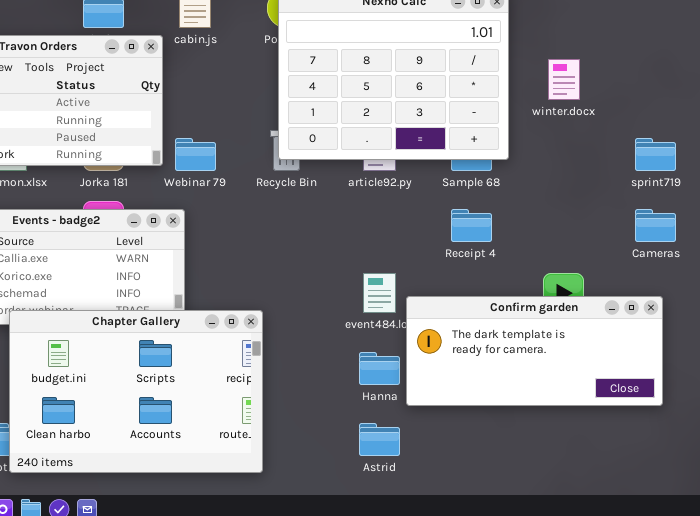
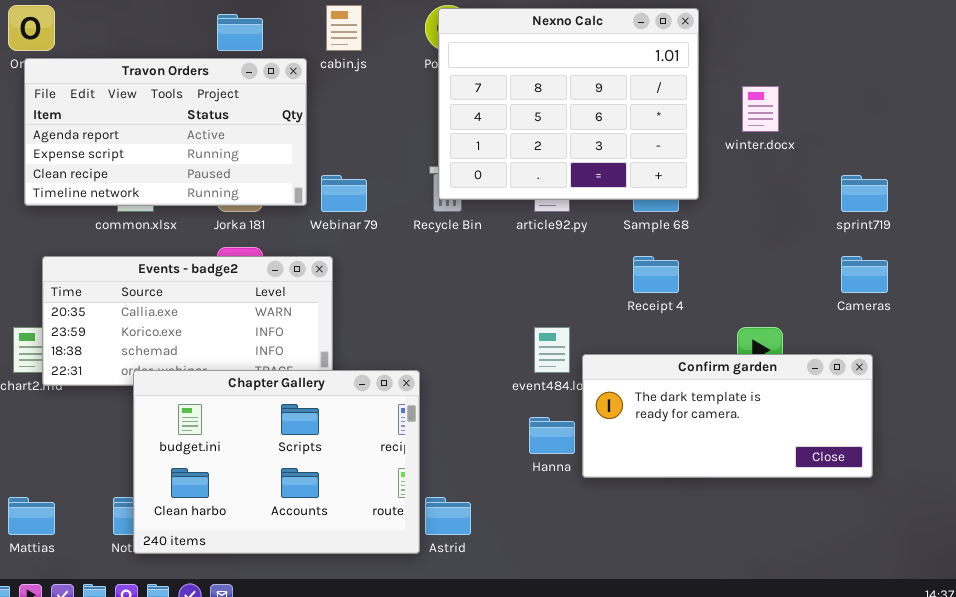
Astrid: [359,423,400,456] -> [425,497,471,535], moved

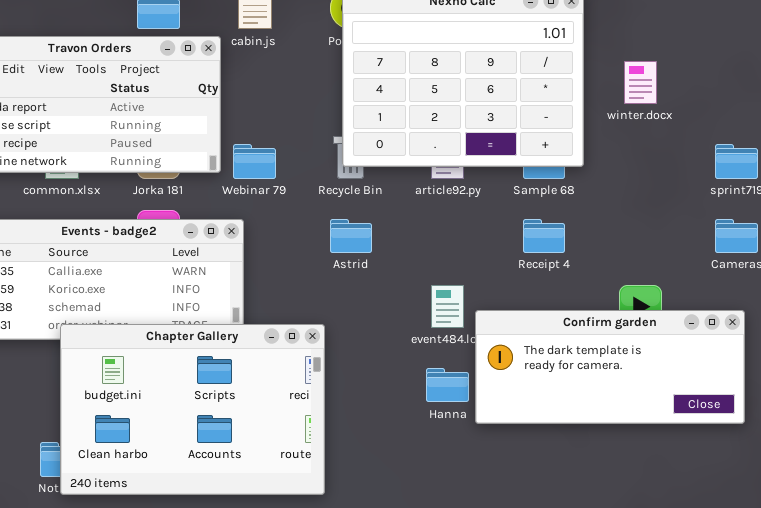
Astrid: [425,497,471,535] -> [330,219,372,253], moved

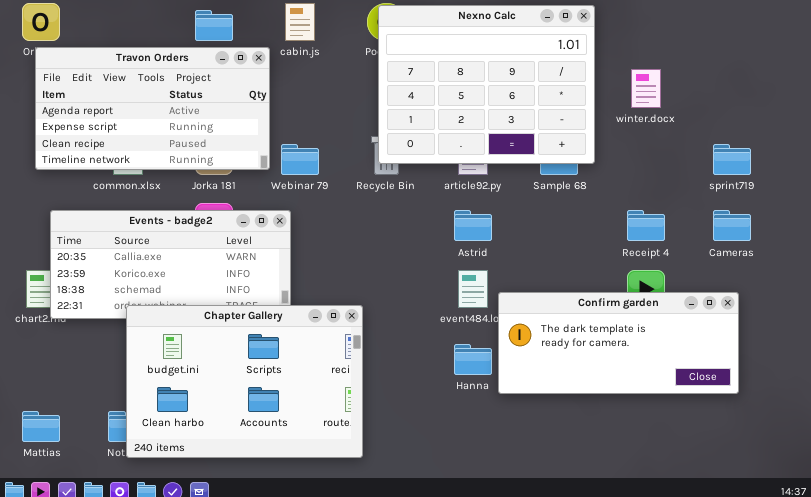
Astrid: [330,219,372,253] -> [454,210,492,241], moved
Receipt 4: [523,219,565,253] -> [627,210,665,241], moved

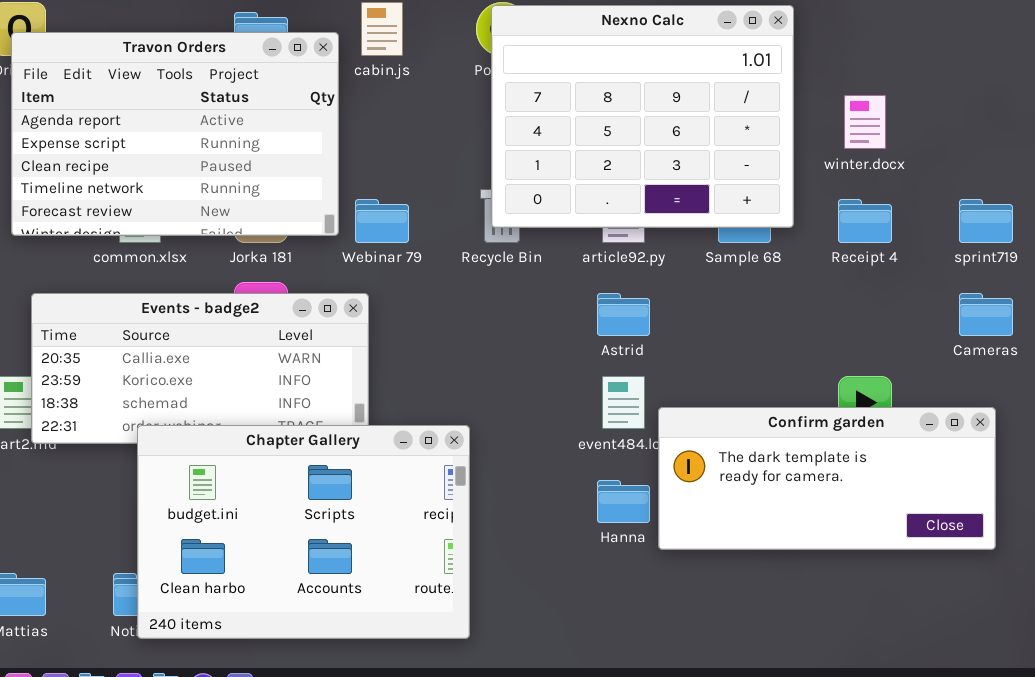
Travon Orders: [35,47,270,170] -> [11,32,339,236], resized
Receipt 4: [627,210,665,241] -> [838,199,892,243], moved

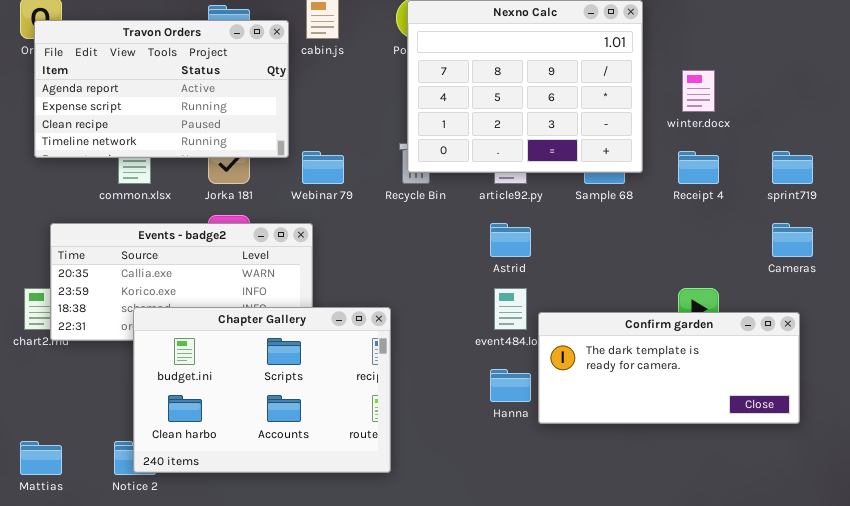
Travon Orders: [11,32,339,236] -> [34,20,289,158], resized
Chapter Gallery: [137,425,470,639] -> [133,307,391,473], moved

